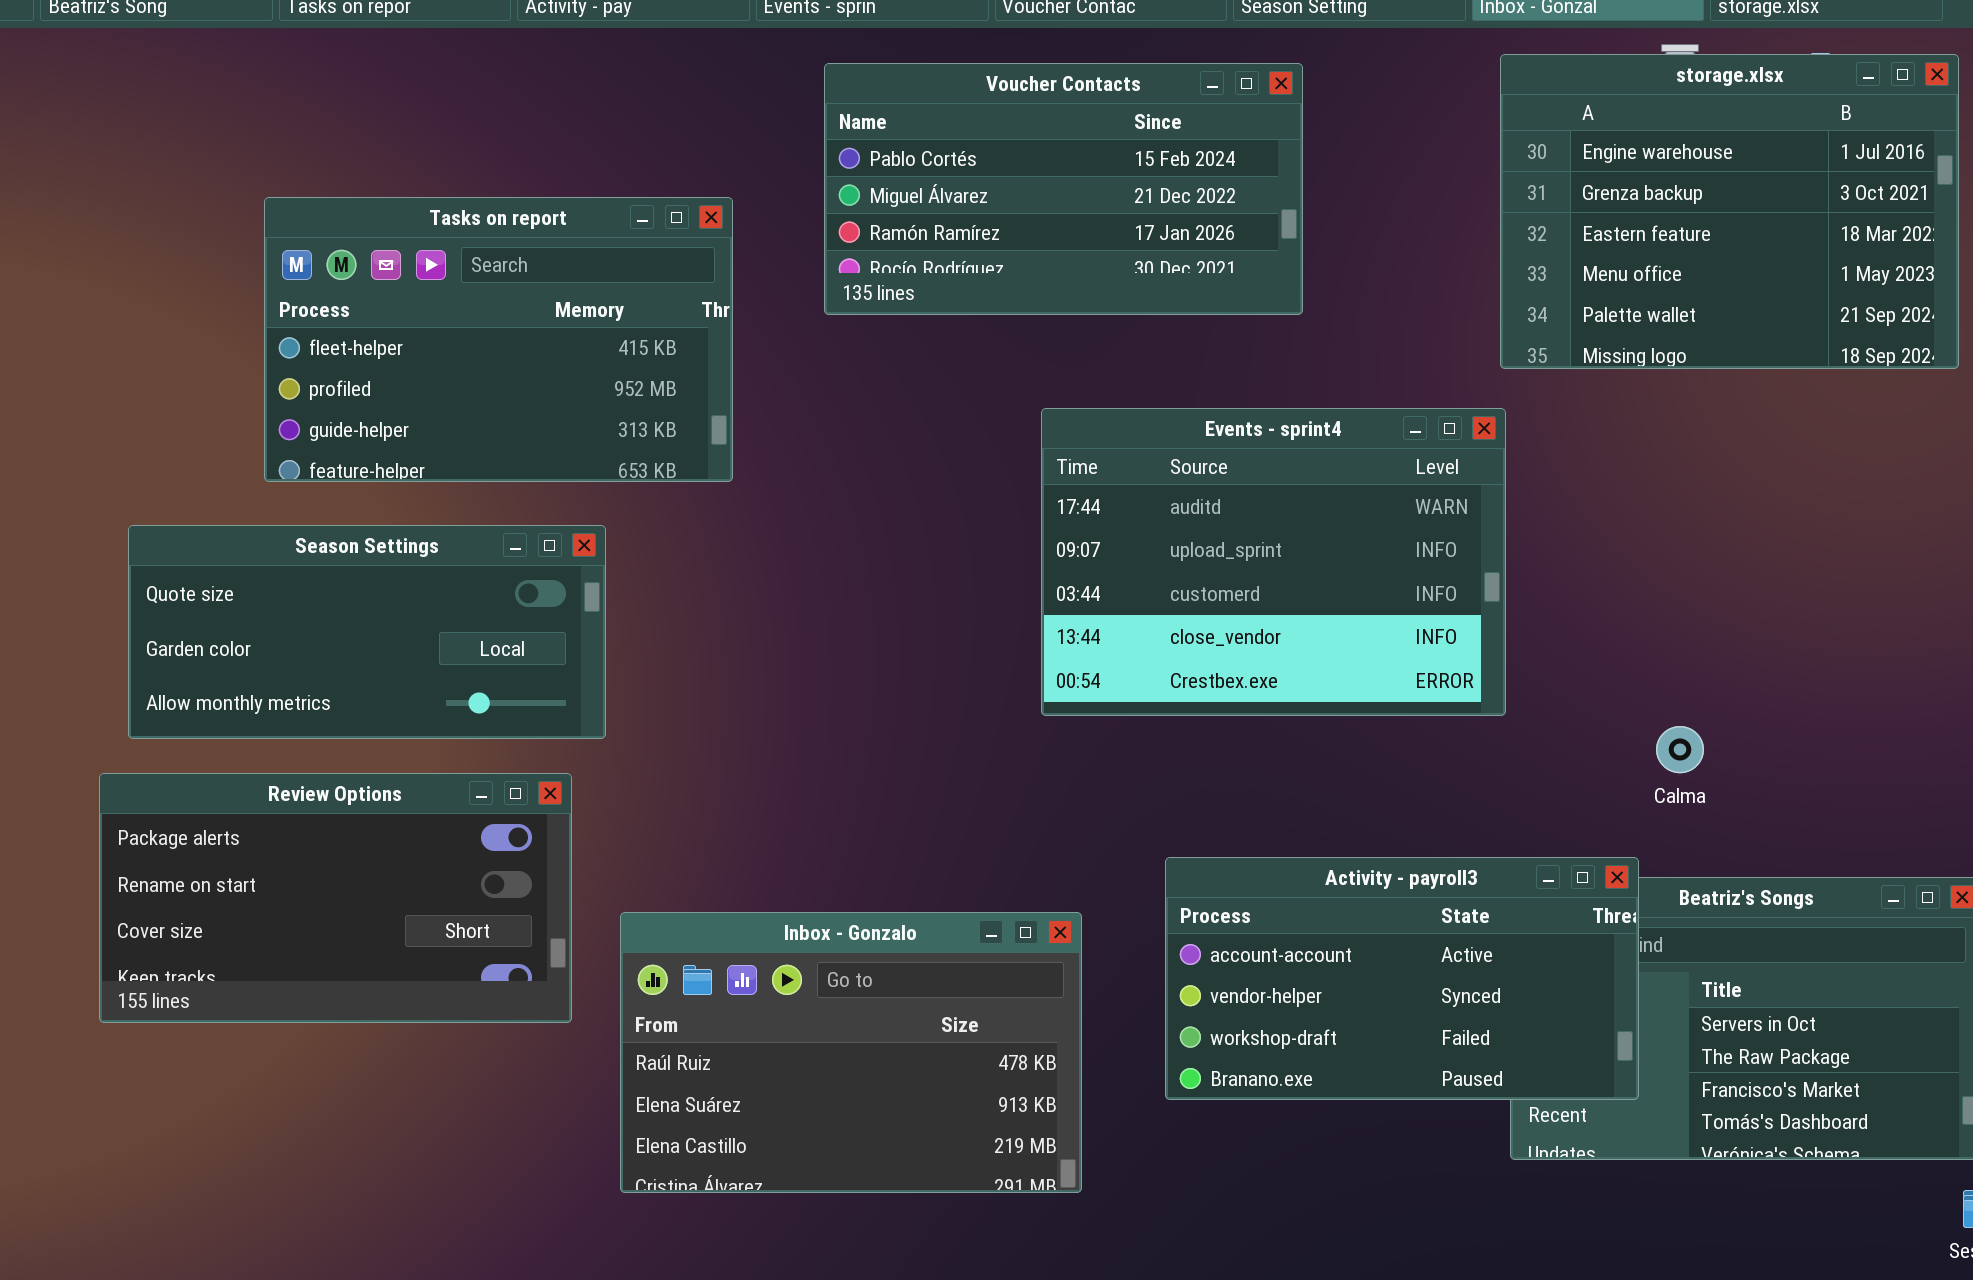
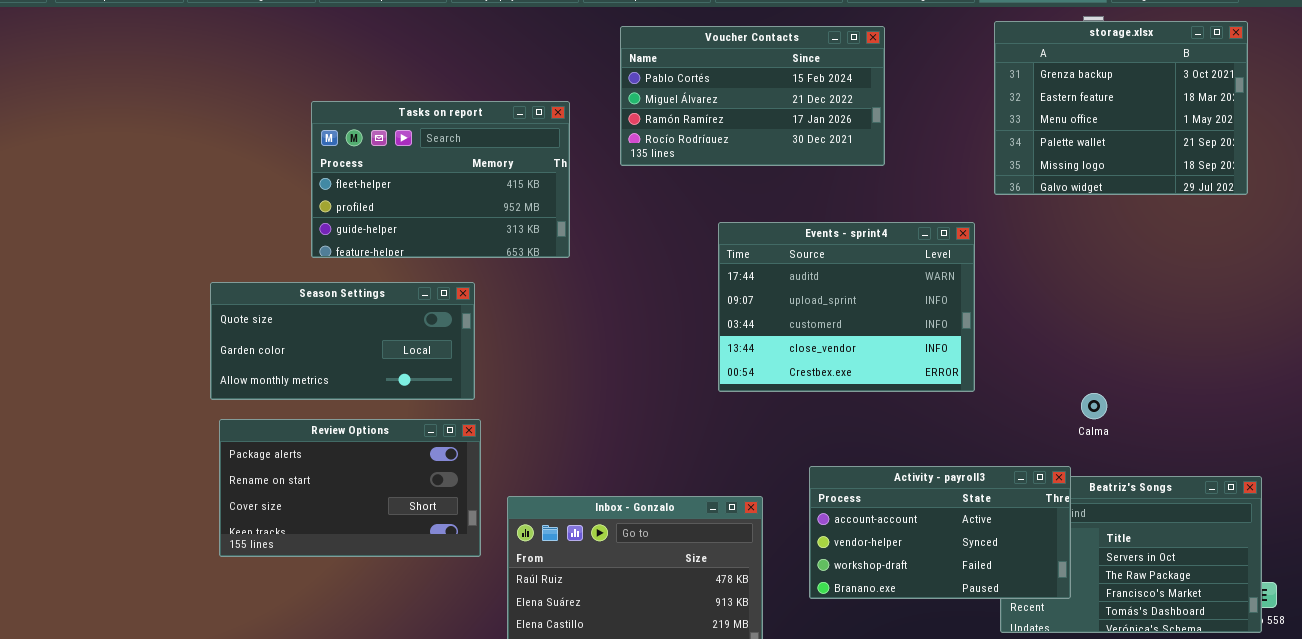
storage.xlsx: [1500,54,1959,369] -> [994,21,1248,195], scrolled down 1 row
Events - sprint4: [1041,408,1506,716] -> [718,222,975,392], moved
Season Settings: [128,525,606,739] -> [210,282,475,400], moved

